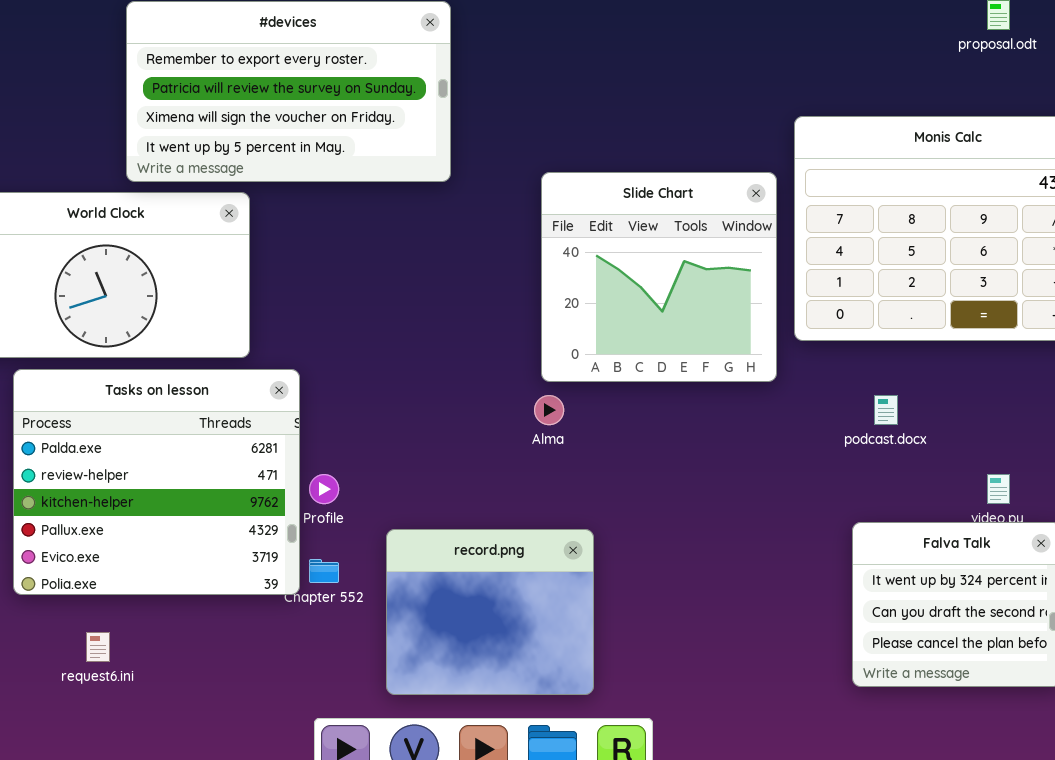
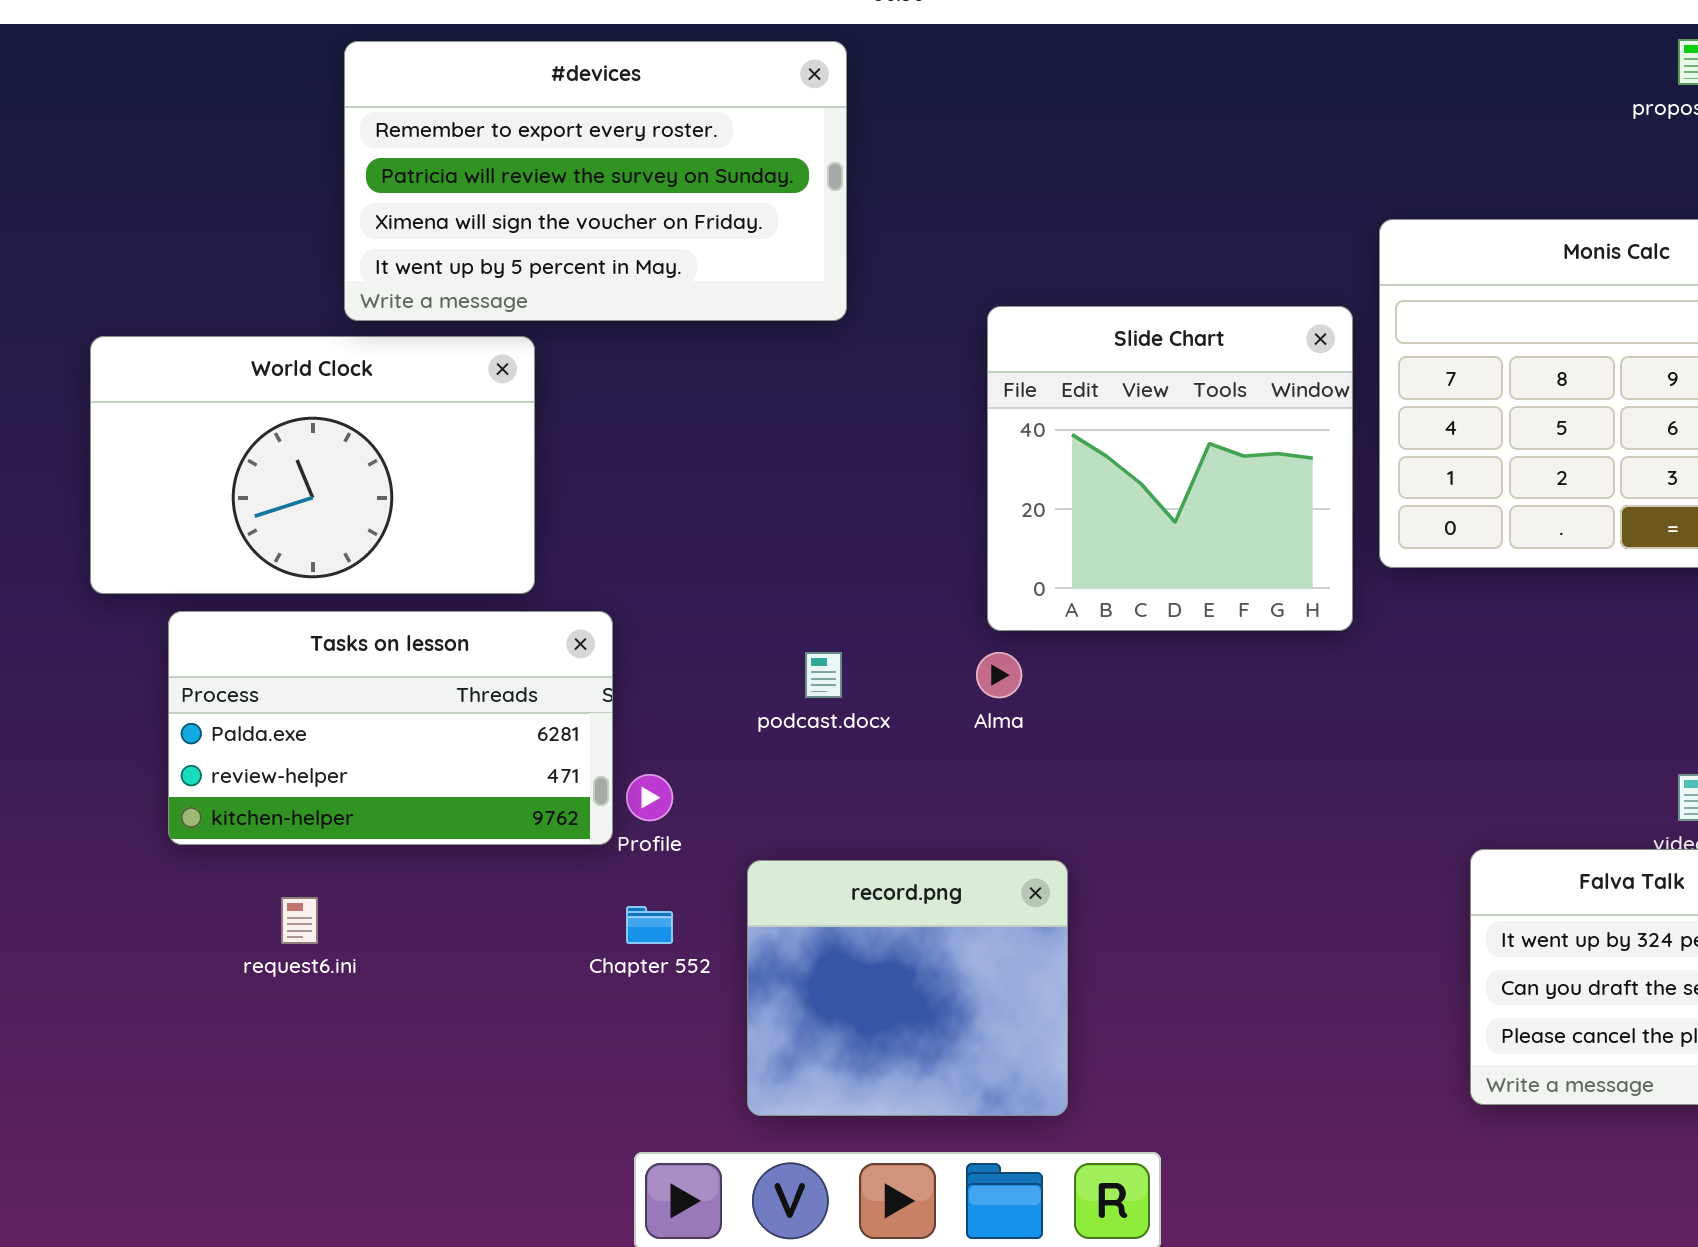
Tasks on lesson: [13,369,300,595] -> [168,611,613,845], resized
podcast.docx: [874,395,898,425] -> [805,652,842,698], moved
request6.ini: [86,632,110,662] -> [281,897,318,944], moved

